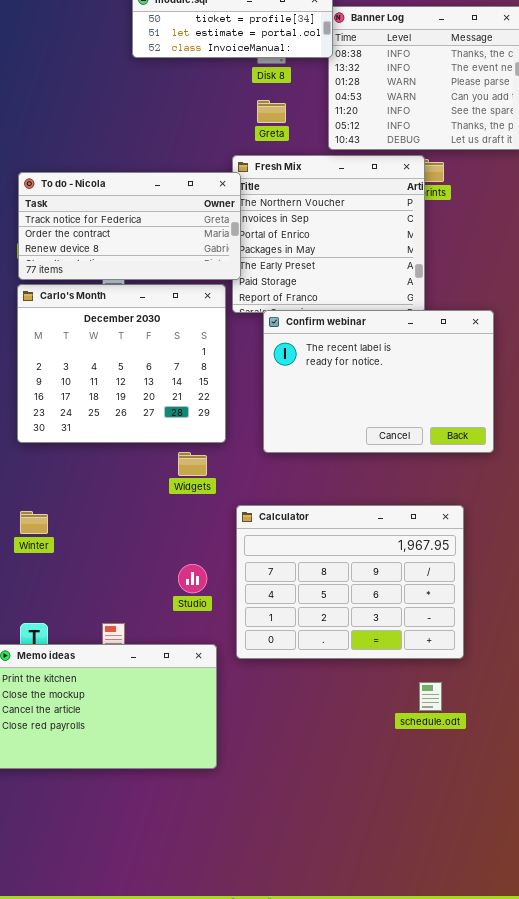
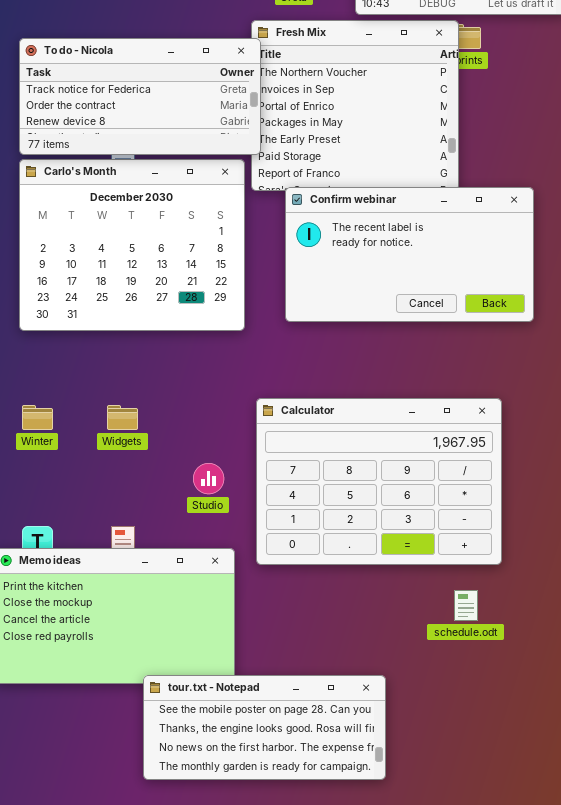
Confirm webinar: [263,310,494,453] -> [285,187,534,322], resized
Widgets: [178,452,207,476] -> [107,405,138,430], moved
tour.txt - Notepad: none -> [143,675,386,780], opened

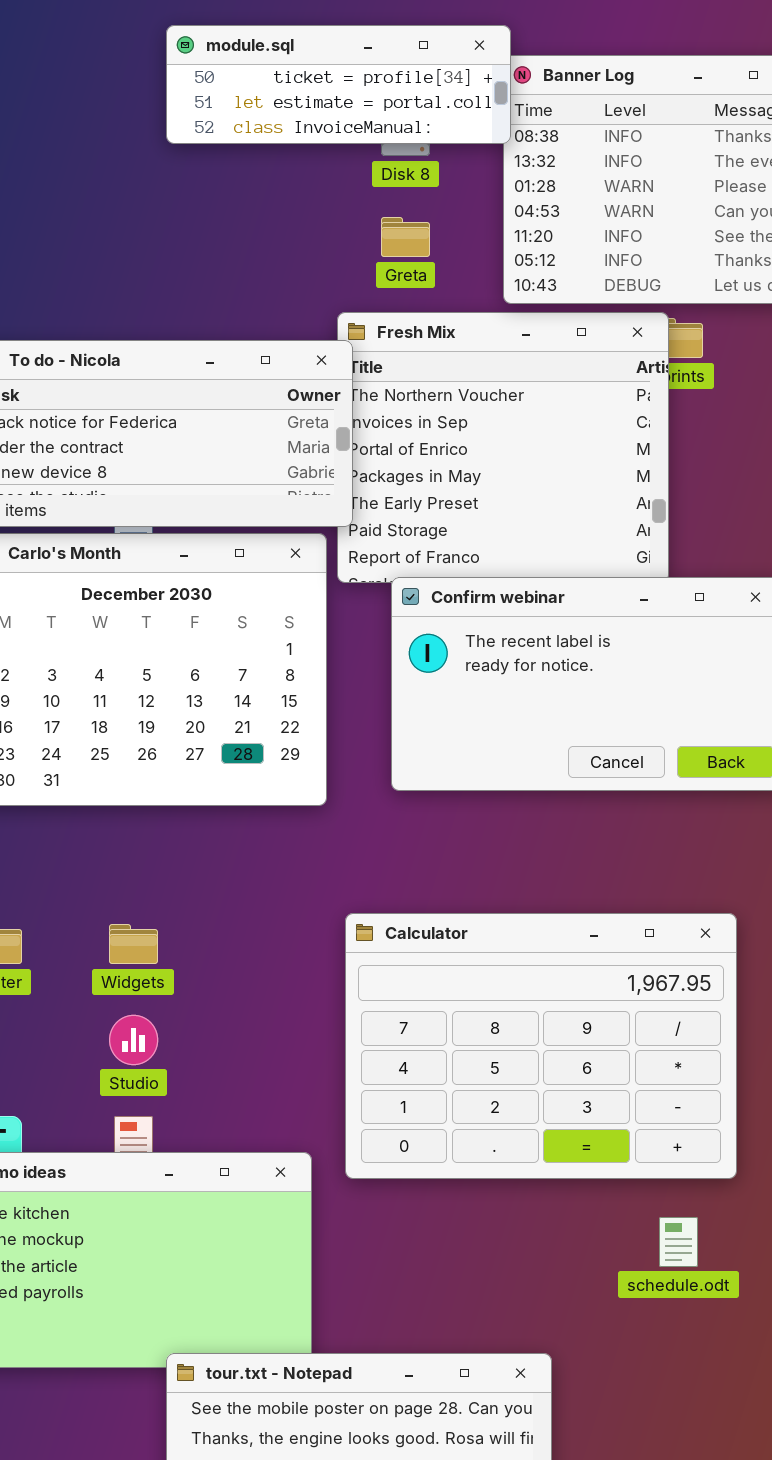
Studio: [193,463,224,494] -> [109,1015,158,1065], moved

